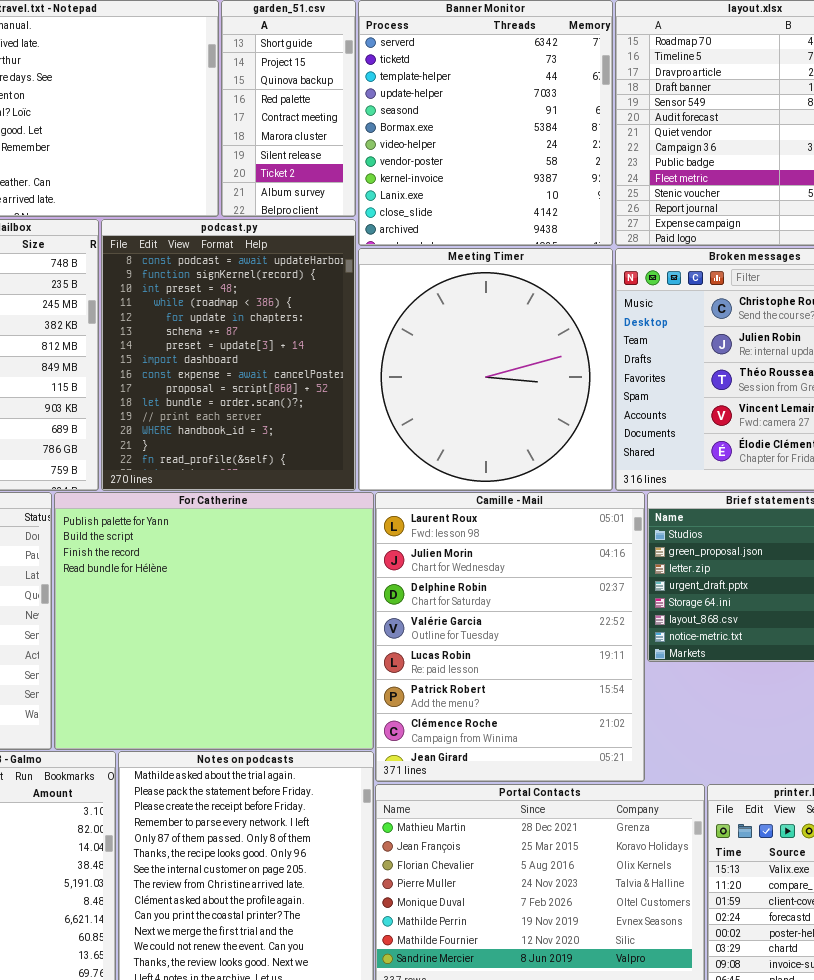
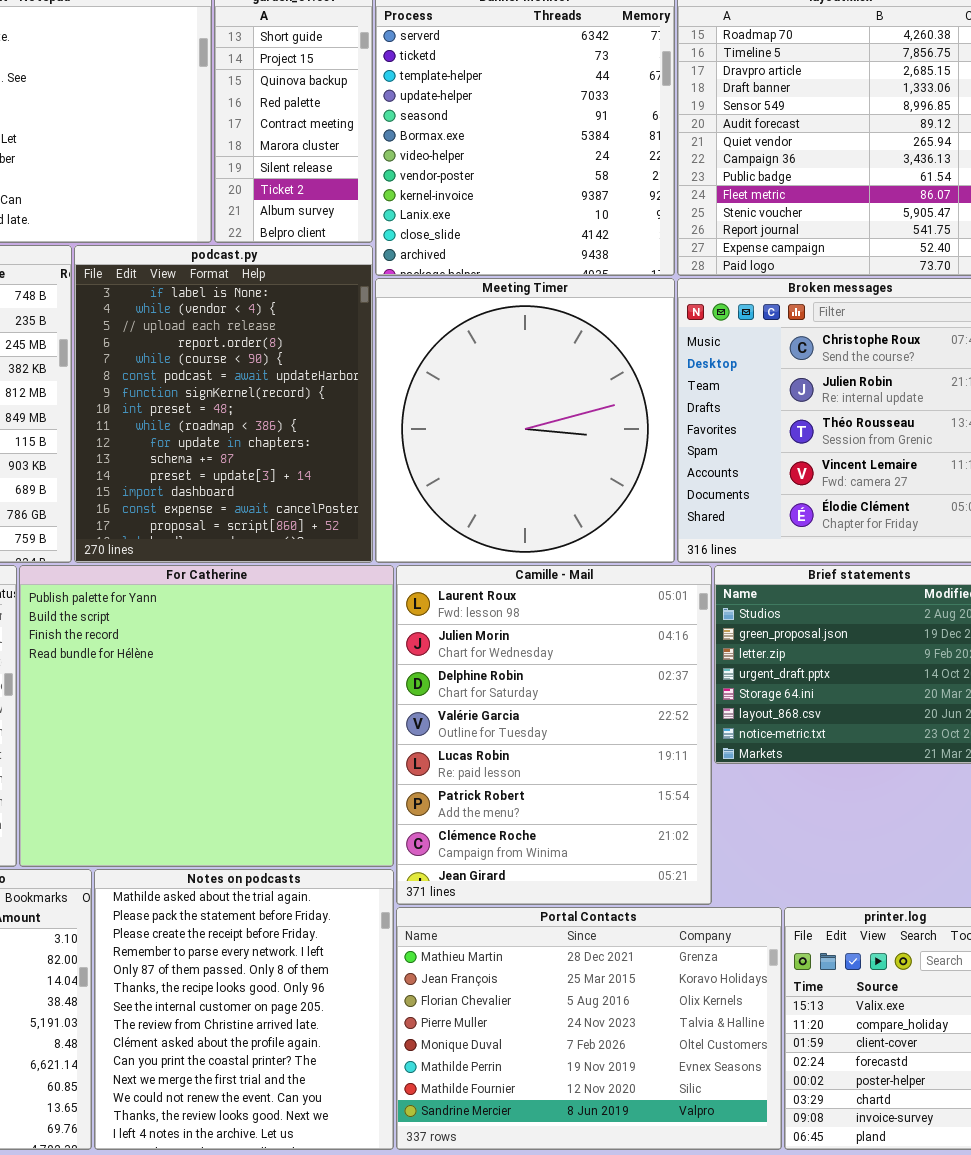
podcast.py: [101,219,356,491] -> [74,245,373,563], scrolled up 5 rows

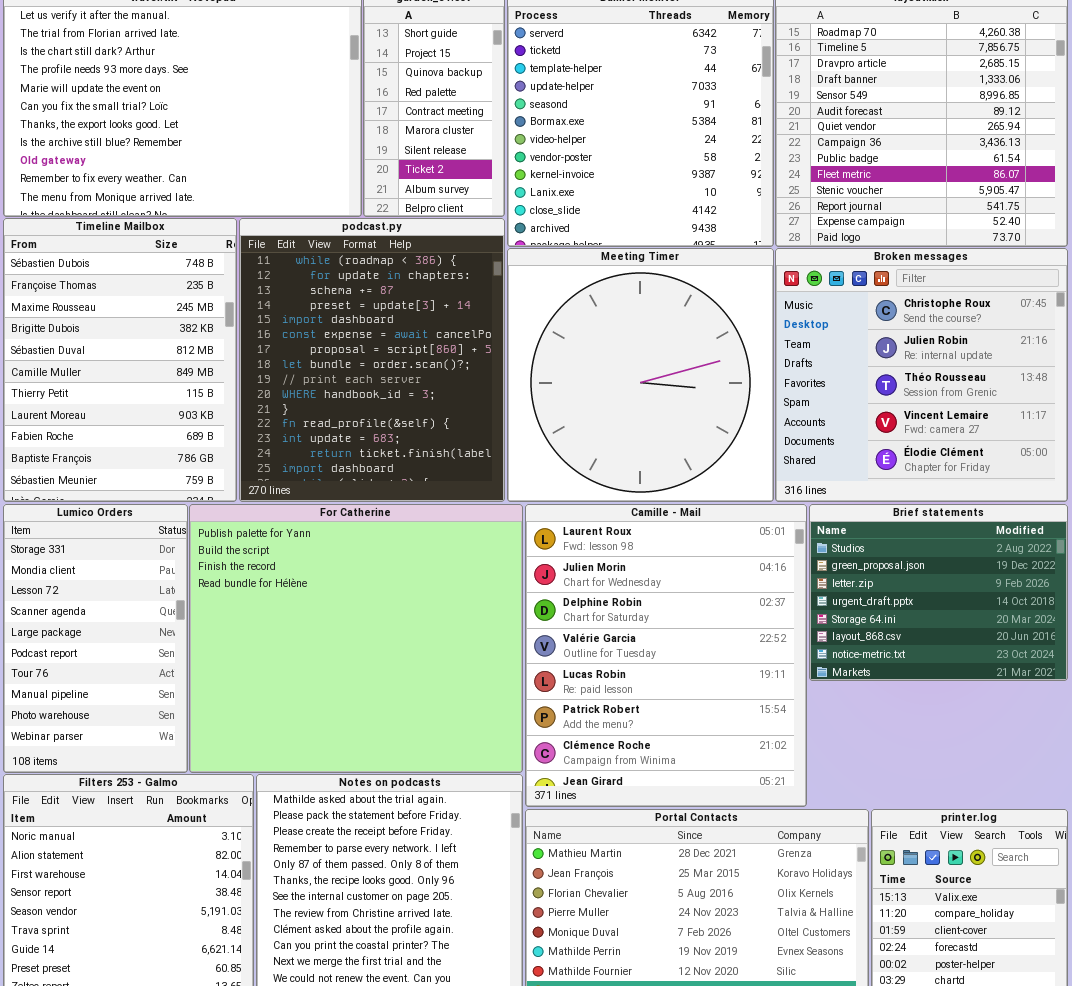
podcast.py: [74,245,373,563] -> [239,218,505,502], scrolled down 8 rows

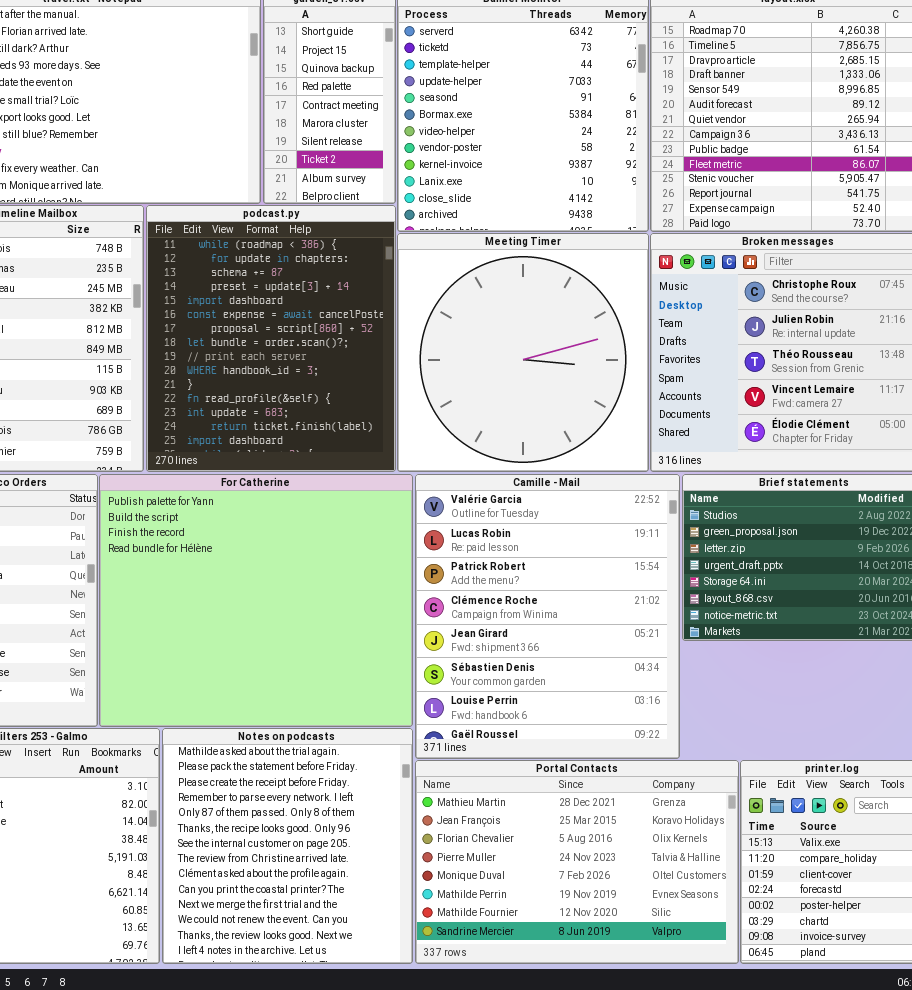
Camille - Mail: [525,504,807,807] -> [415,474,680,759], scrolled down 3 rows

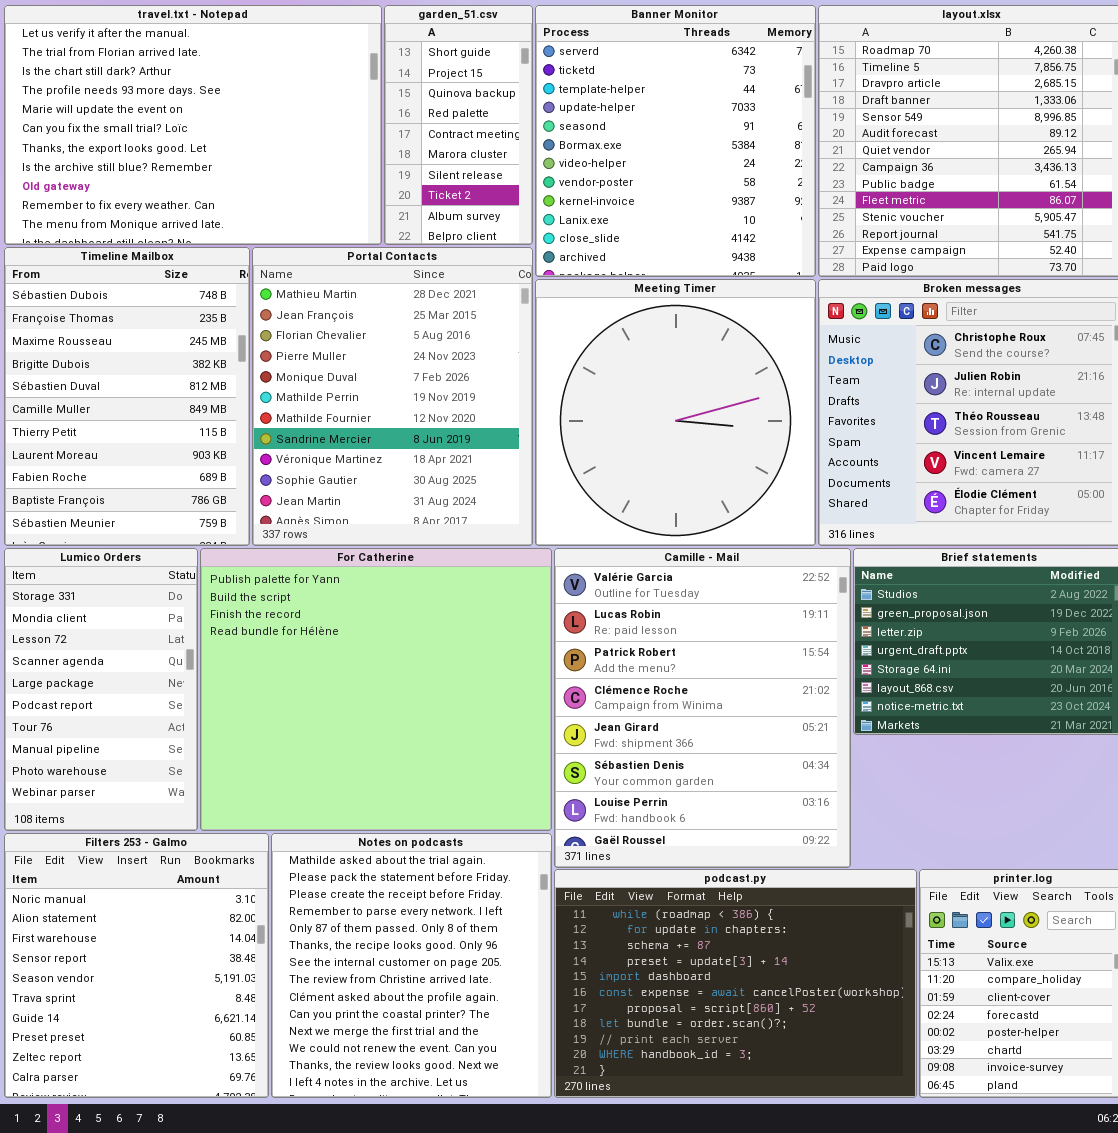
podcast.py: [146,205,396,472] -> [554,869,917,1098], moved, resized
Portal Contacts: [415,760,739,964] -> [252,247,533,546], moved, resized

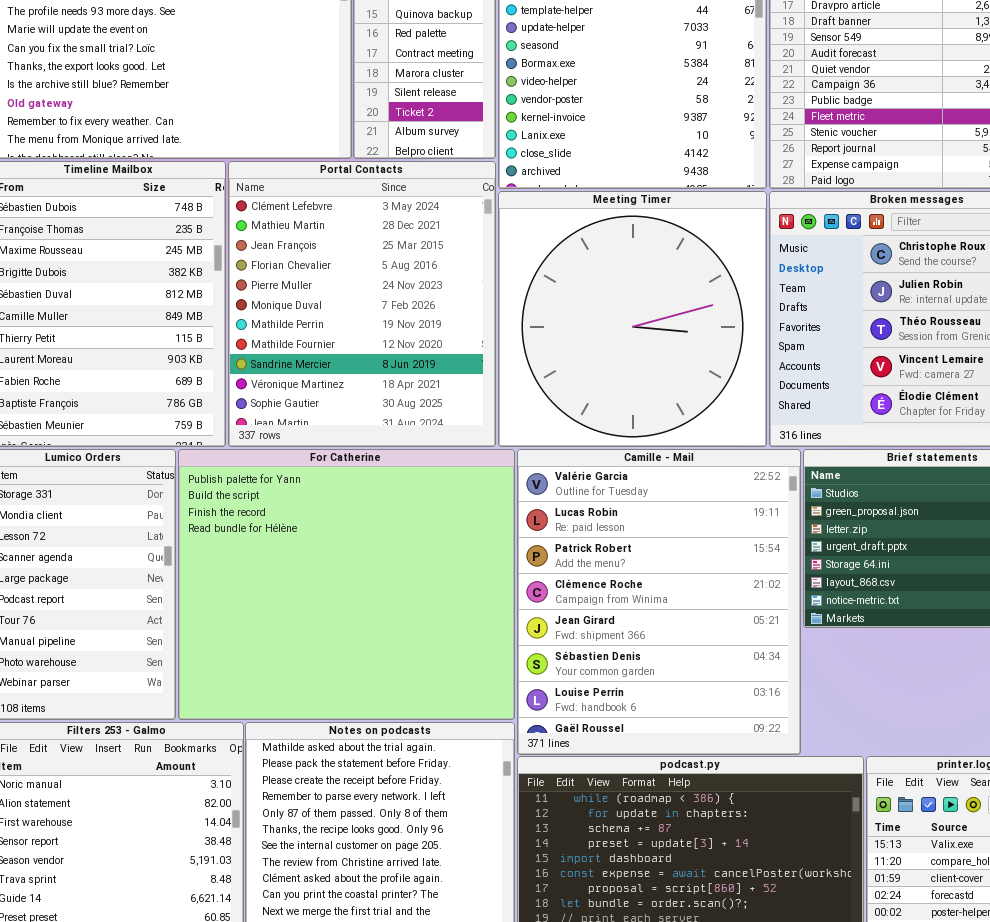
Portal Contacts: [252,247,533,546] -> [228,161,496,447], scrolled up 1 row

